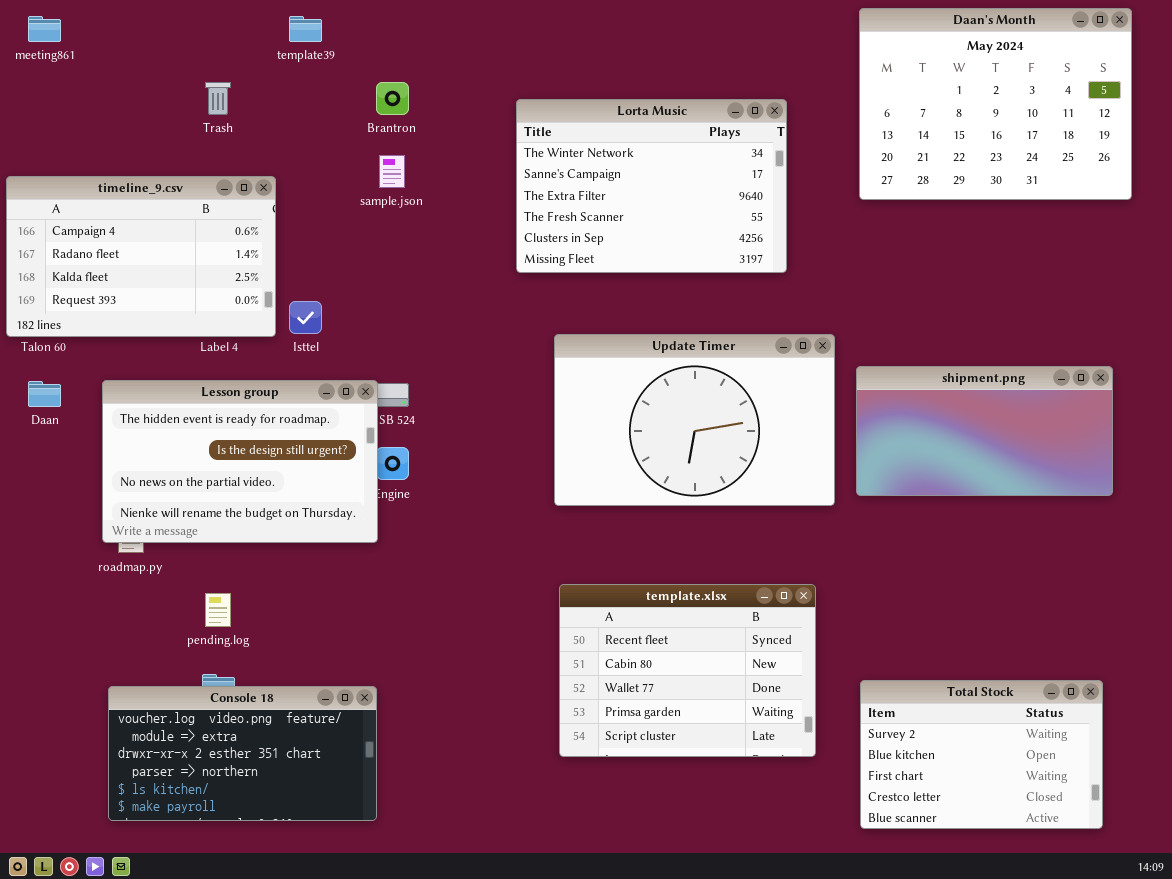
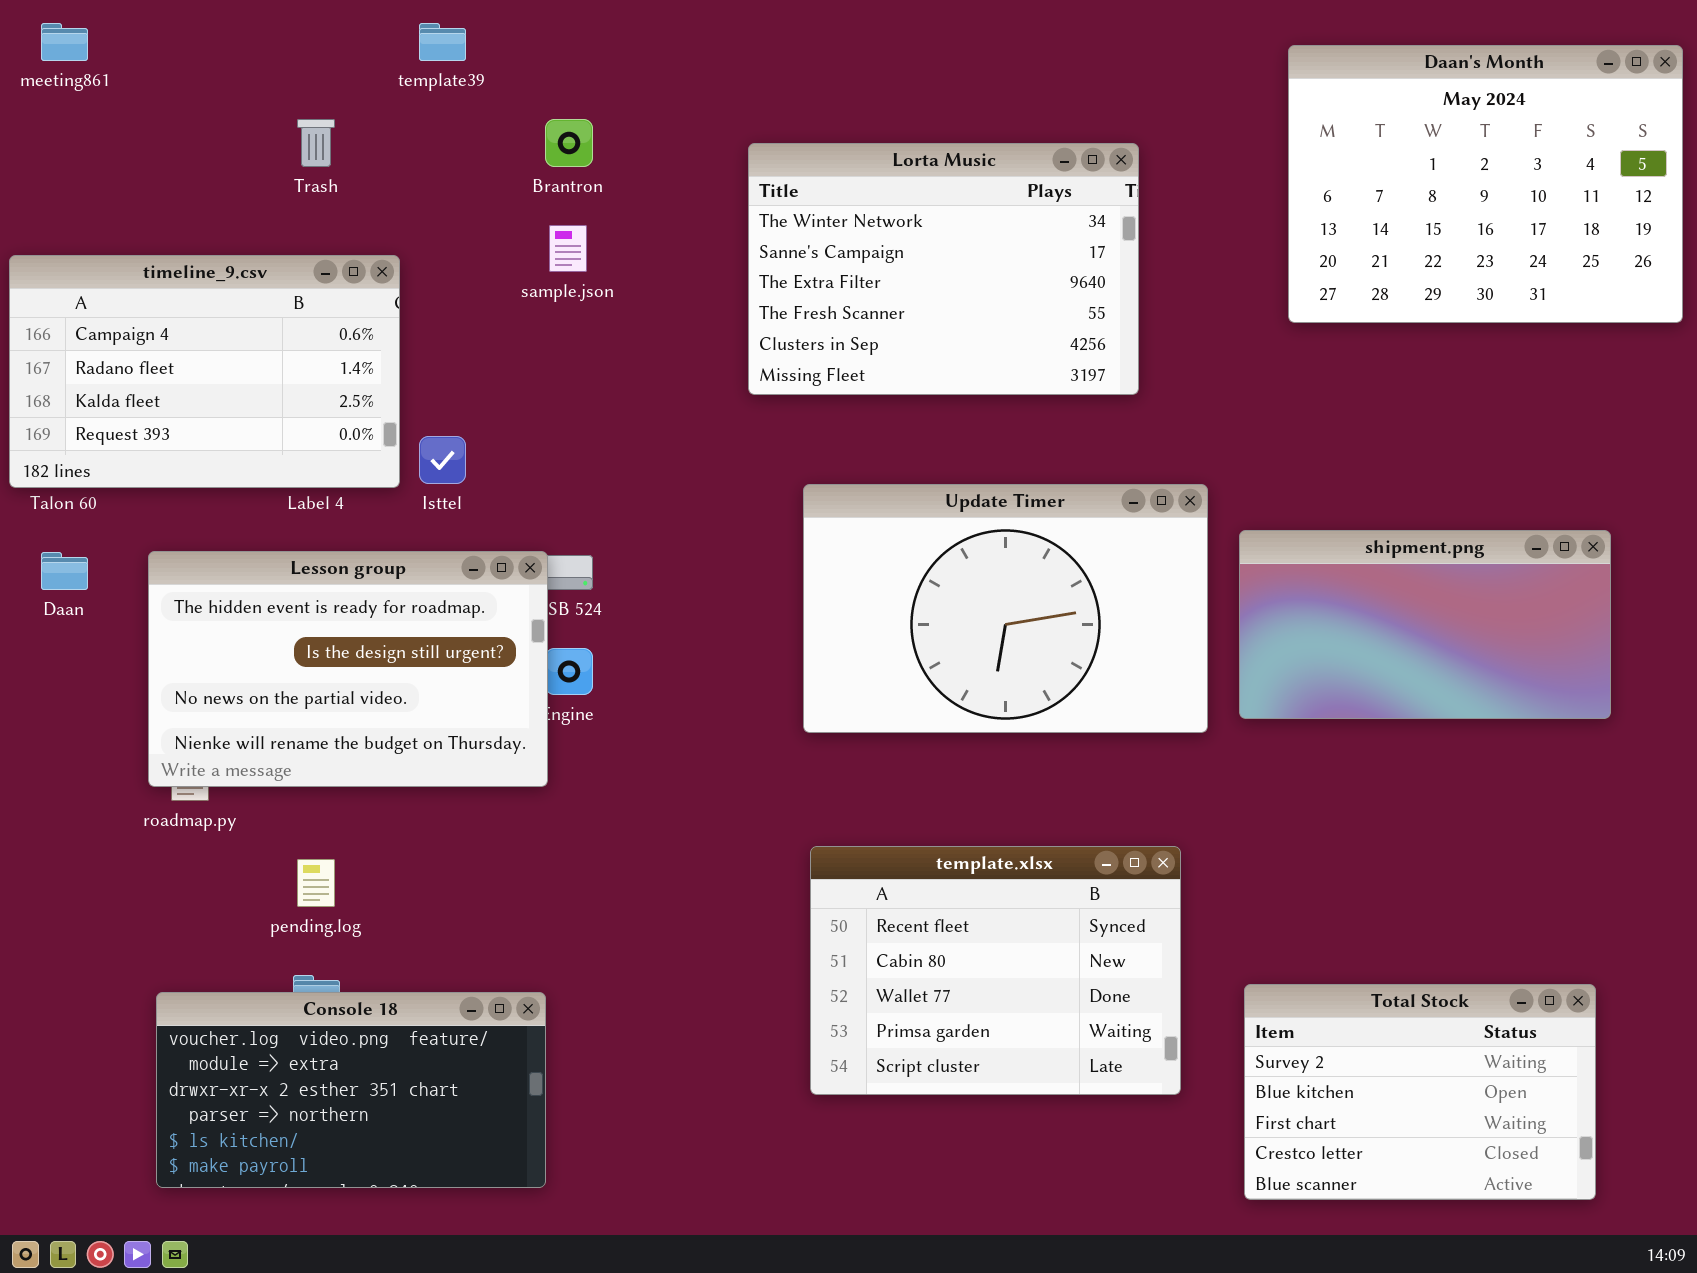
Daan's Month: [859,8,1132,200] -> [1288,45,1683,323], moved

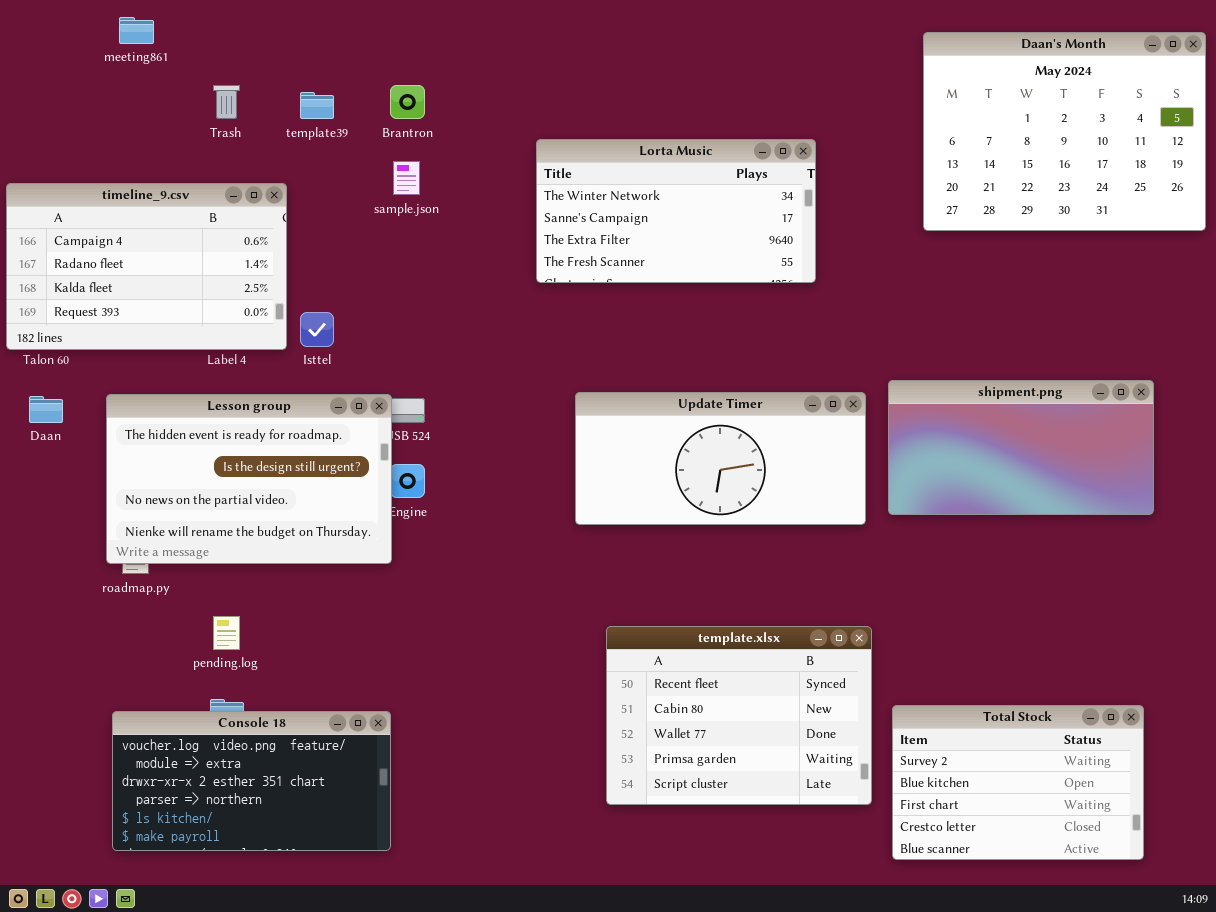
meeting861: [41,23,88,61] -> [119,17,154,44], moved
template39: [419,23,466,61] -> [300,92,334,119], moved
Lorta Music: [748,143,1139,395] -> [536,139,816,283], resized
Update Timer: [803,484,1208,733] -> [575,392,866,525], resized
template.xlsx: [810,846,1181,1095] -> [606,626,872,805], moved

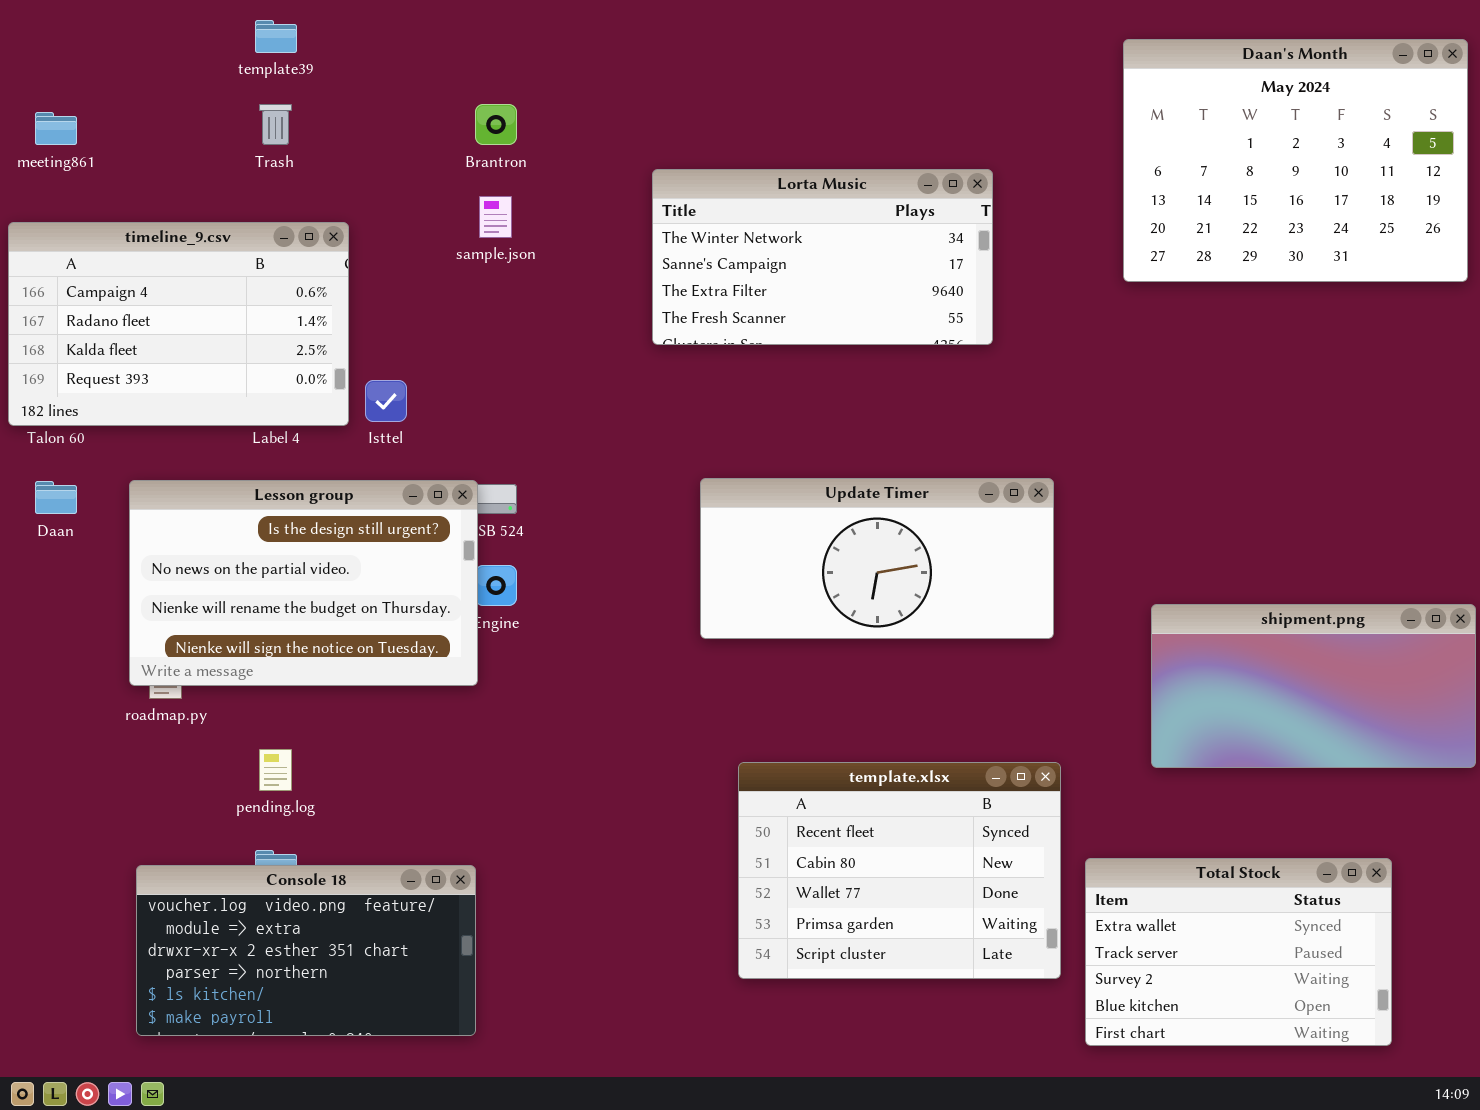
meeting861: [119,17,154,44] -> [35,112,77,145], moved
template39: [300,92,334,119] -> [255,20,297,53], moved
shipment.png: [888,380,1154,515] -> [1151,604,1476,768], moved
Lesson group: [106,394,392,564] -> [129,480,478,686], scrolled down 1 row
Total Stock: [892,705,1144,860] -> [1085,858,1392,1046], scrolled up 2 rows

